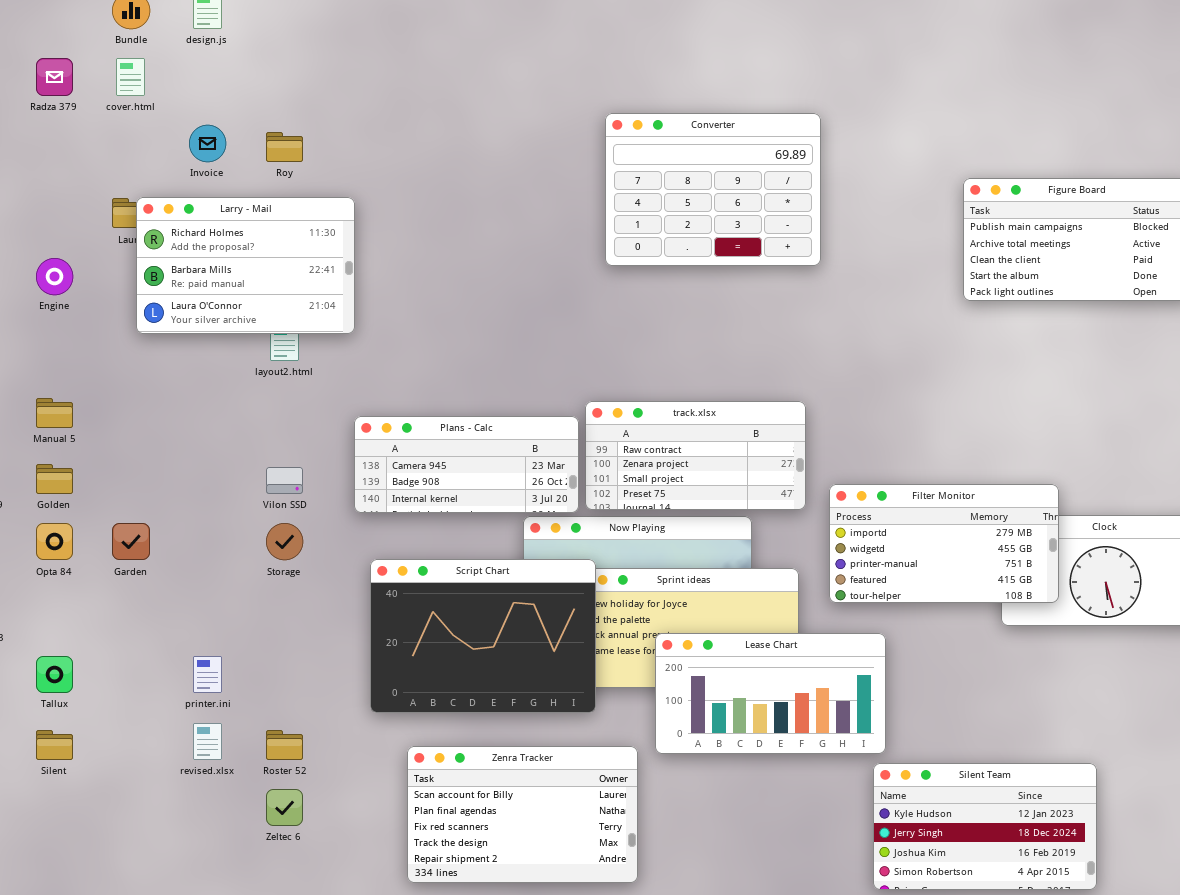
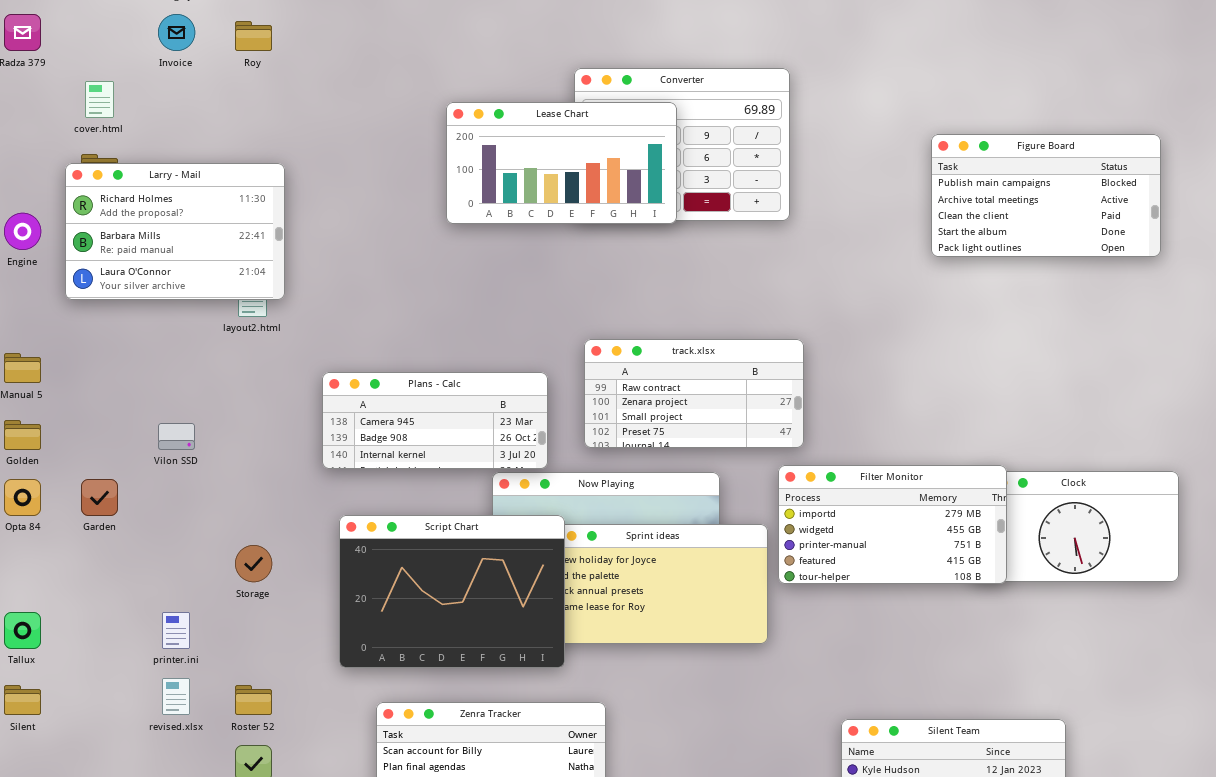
cover.html: [116,58,145,96] -> [85,81,114,118], moved
Invoice: [189,125,226,162] -> [158,14,195,51], moved
Roy: [266,132,303,162] -> [235,21,272,51], moved
Larry - Mail: [136,197,355,334] -> [65,163,285,300], moved
track.xlsx: [585,401,806,510] -> [584,339,804,448], moved
Vilon SSD: [266,467,303,494] -> [158,423,195,450], moved
Filter Monitor: [829,484,1059,603] -> [778,465,1007,584], moved
Storage: [266,523,303,560] -> [235,545,272,582], moved
Lease Chart: [655,633,886,754] -> [446,102,677,224], moved

